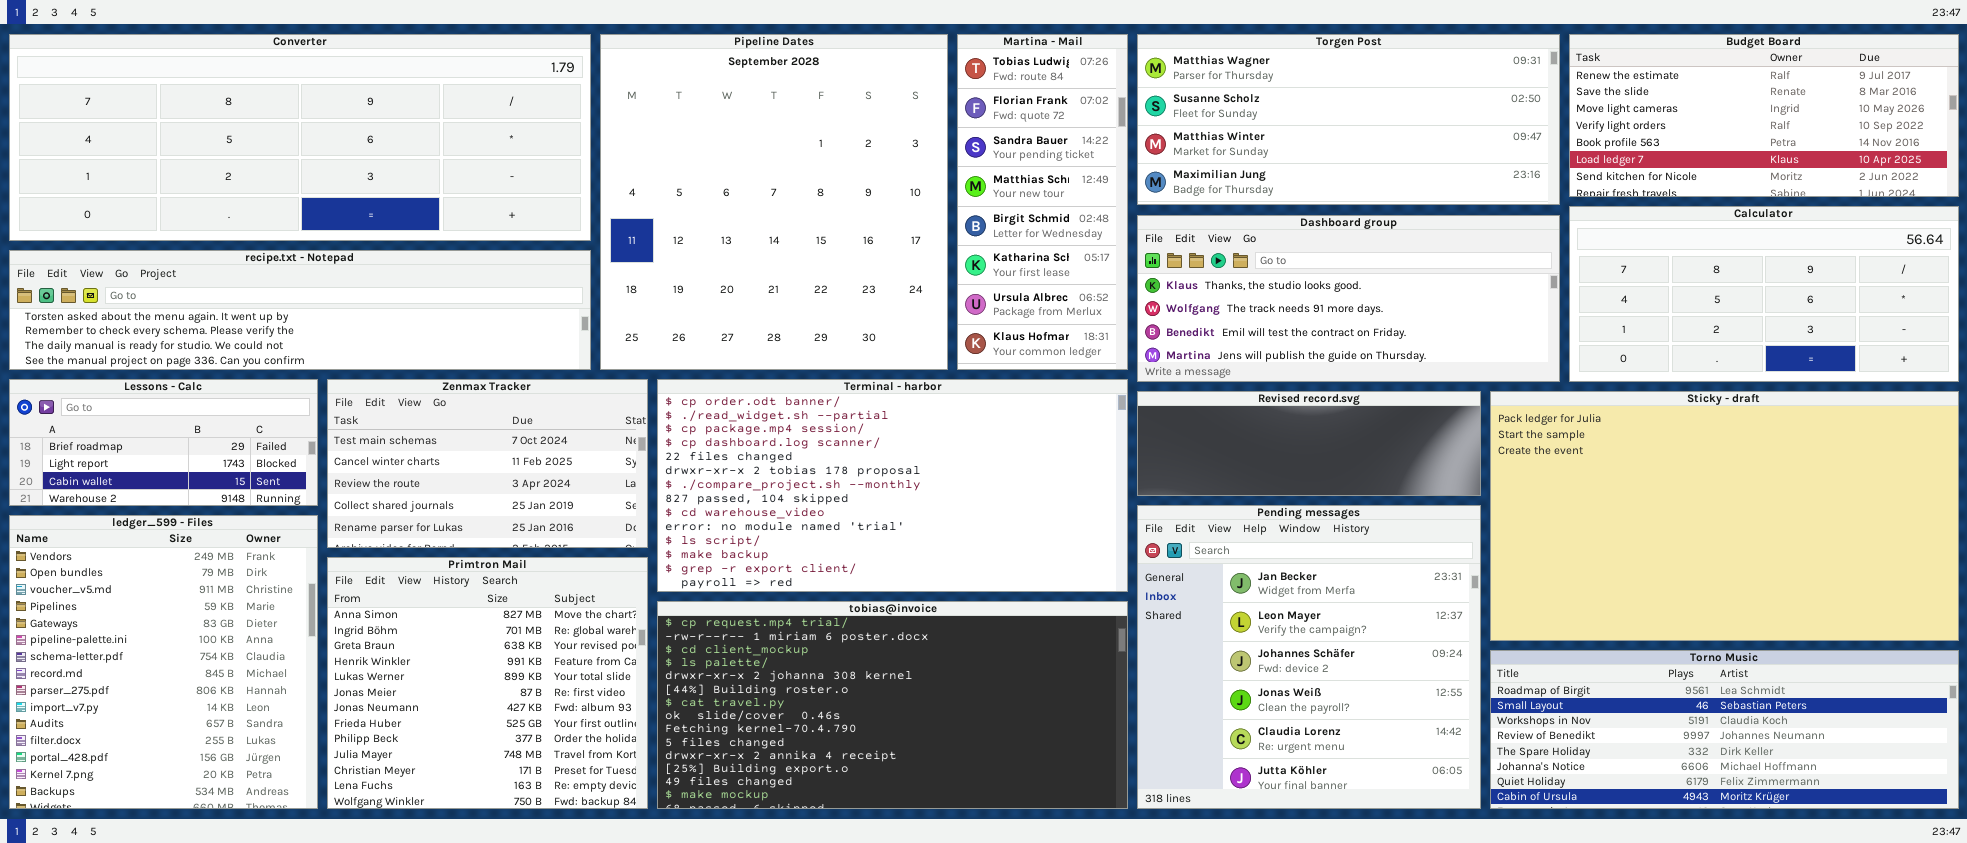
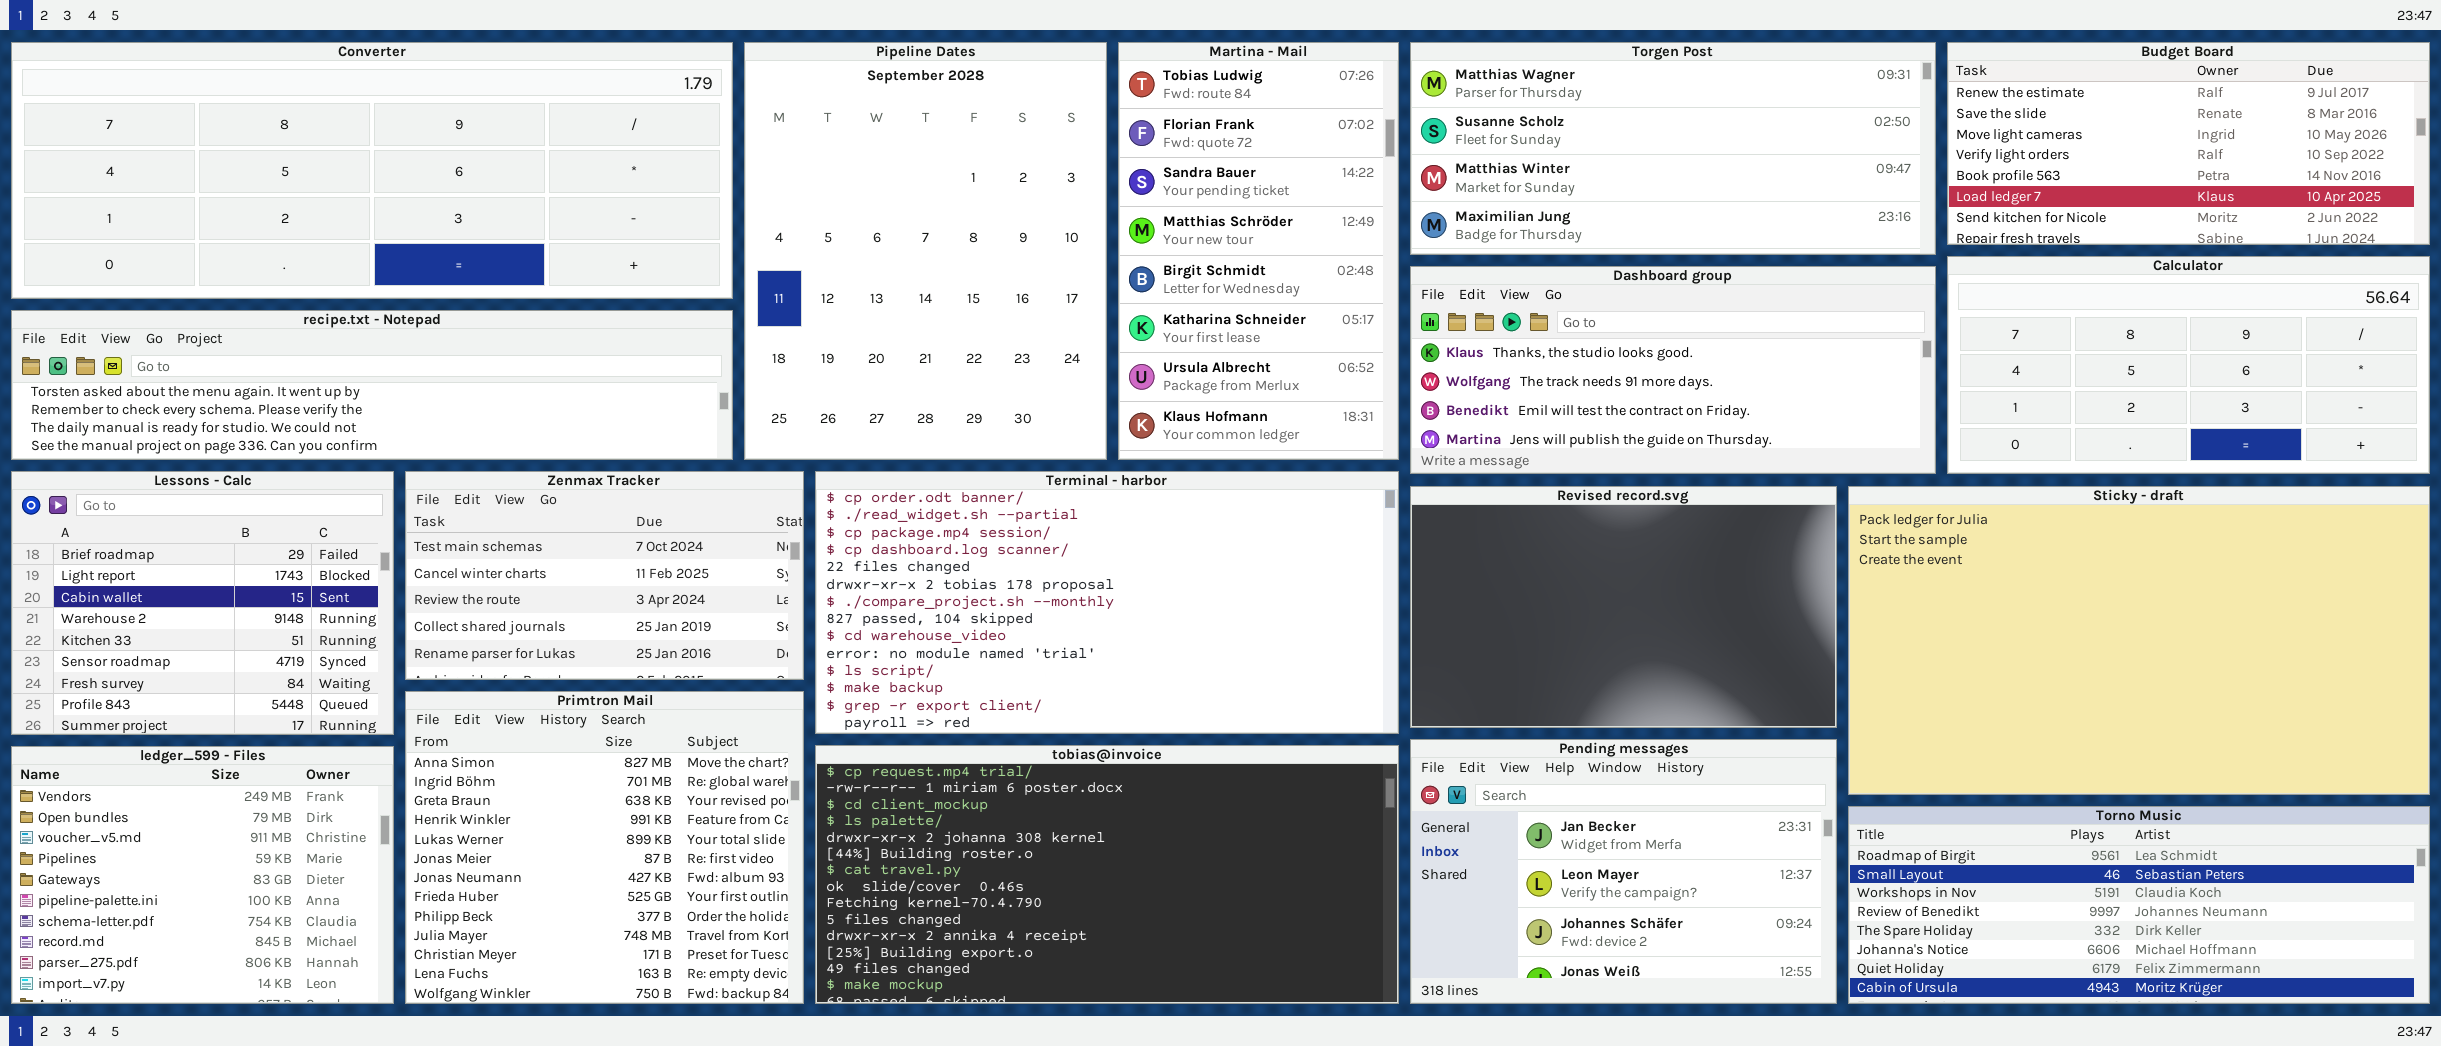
Pipeline Dates: [600,34,948,370] -> [744,42,1107,460], resized
Martina - Mail: [957,34,1128,370] -> [1118,42,1399,460], resized
Lessons - Calc: [9,379,318,506] -> [11,471,394,735], resized
Revised record.svg: [1137,391,1481,496] -> [1410,486,1837,728], resized
Pending messages: [1137,505,1481,809] -> [1410,739,1837,1004], resized
ledger_599 - Files: [9,515,318,809] -> [11,746,394,1004], resized

